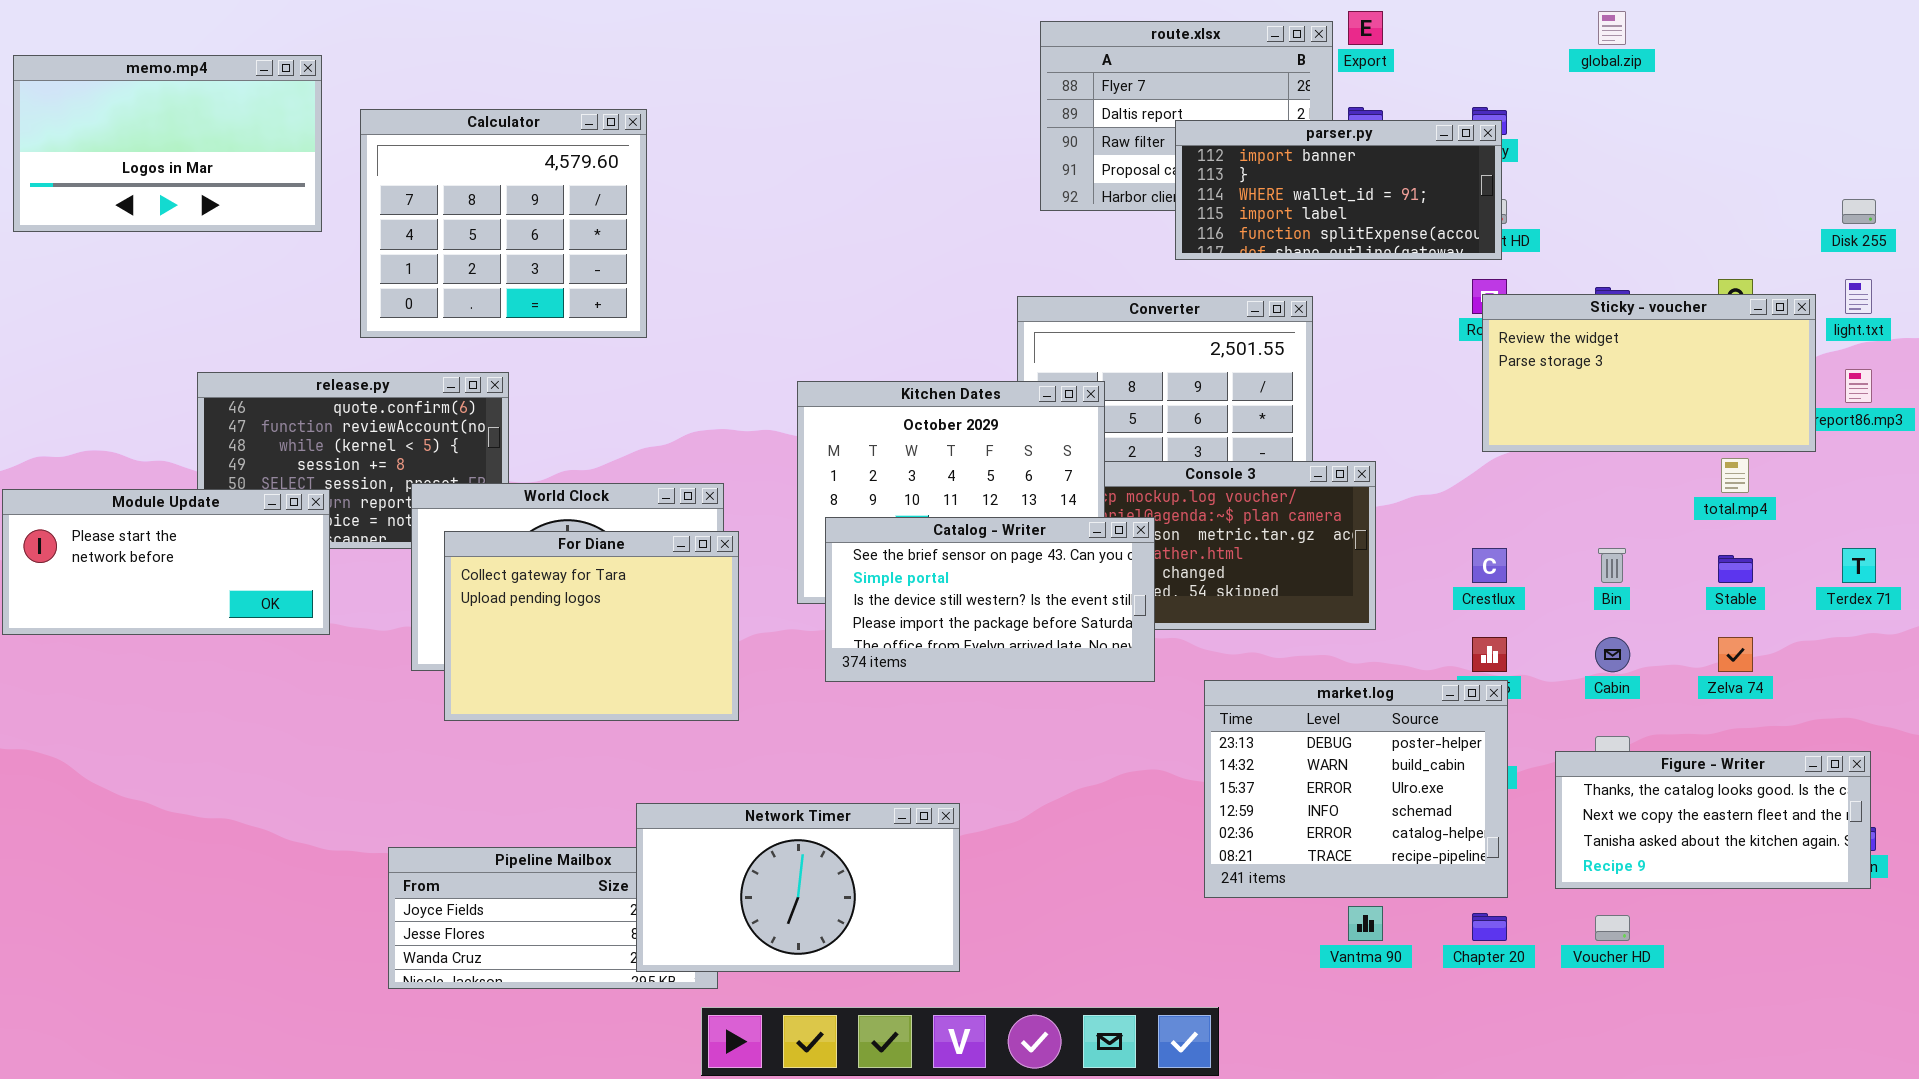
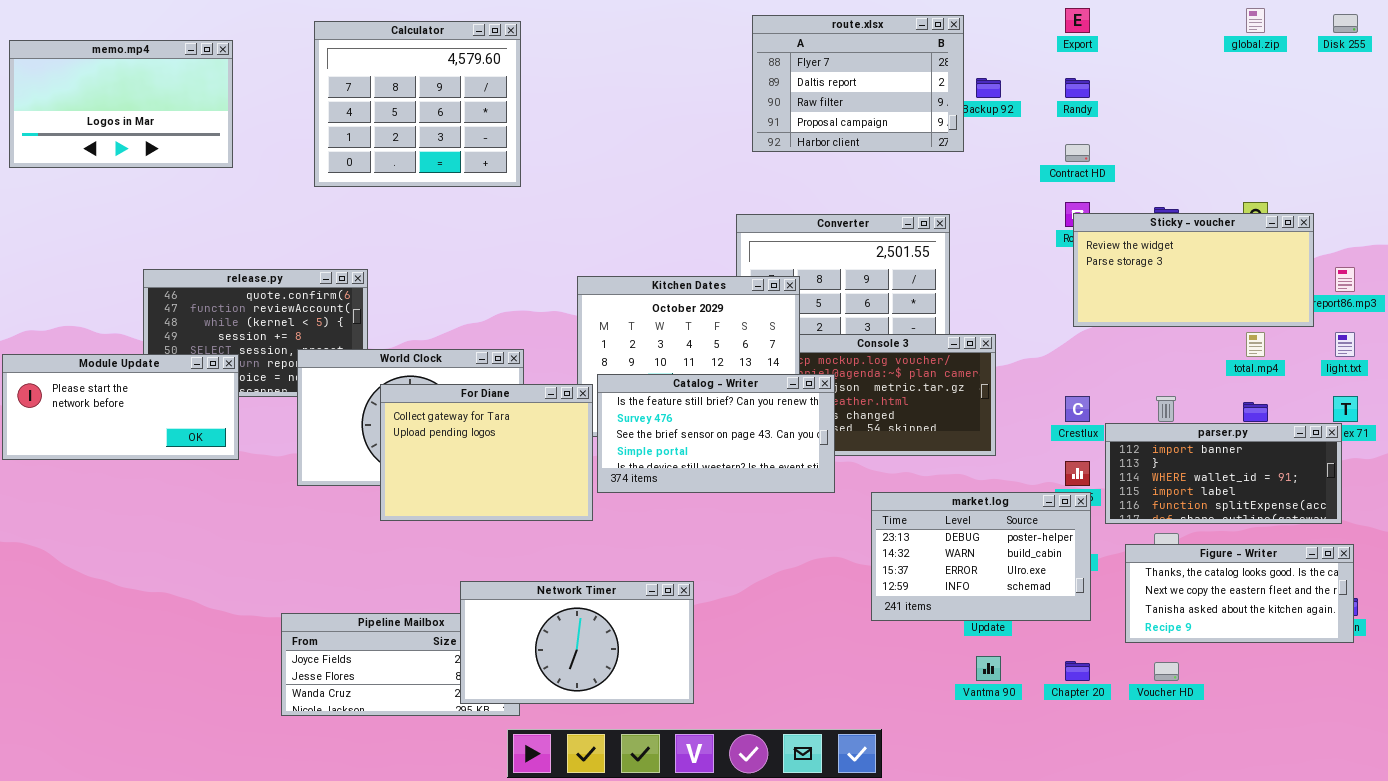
Export: [1348,11,1383,45] -> [1065,8,1090,33], moved
global.zip: [1598,11,1626,45] -> [1246,8,1265,33], moved
Calculator: [360,109,647,338] -> [314,21,521,187], moved
parser.py: [1175,120,1502,260] -> [1105,423,1342,524], moved
Disk 255: [1842,199,1876,224] -> [1333,14,1358,33], moved
light.txt: [1845,279,1872,314] -> [1335,332,1355,357], moved
Catalog - Writer: [825,517,1155,682] -> [597,374,835,493], scrolled up 2 rows
For Diane: [444,531,739,721] -> [380,384,593,521], moved
market.log: [1204,680,1508,898] -> [871,492,1091,621], resized

